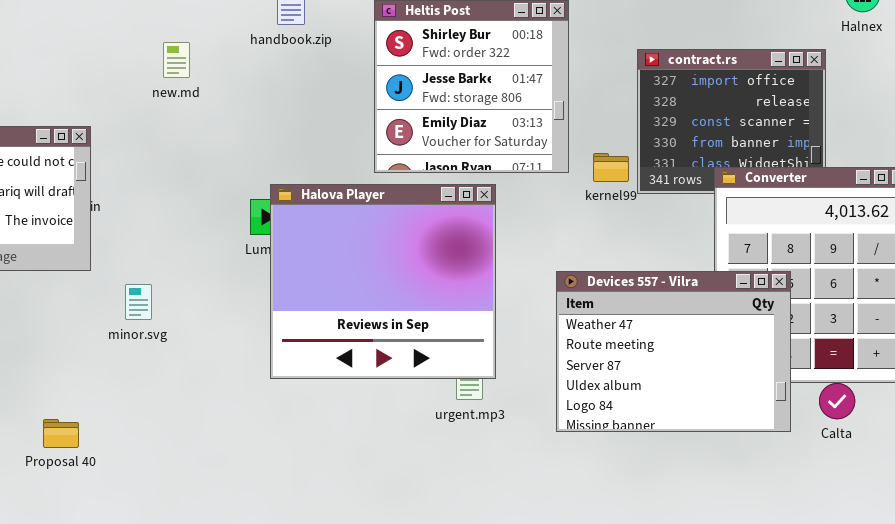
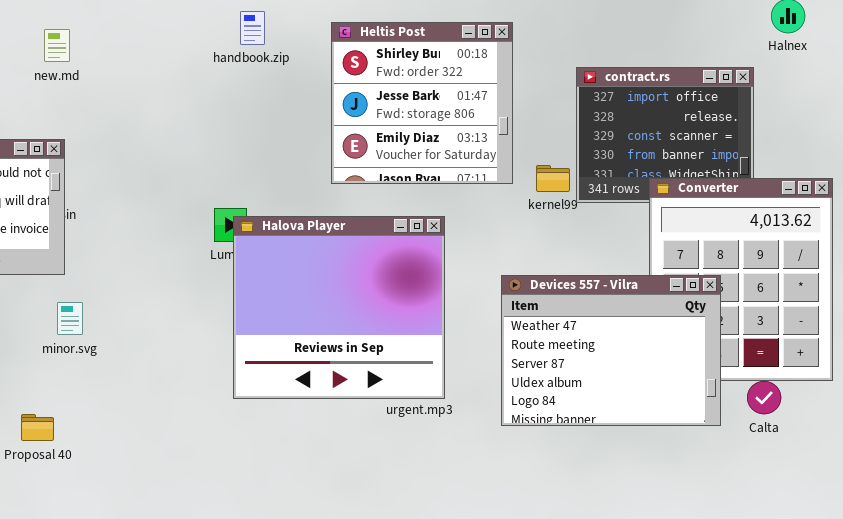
new.md: [163,42,190,78] -> [44,29,70,62], moved
Halova Player: [270,184,496,379] -> [233,216,445,399], moved
minor.svg: [125,284,152,320] -> [57,302,83,335], moved

